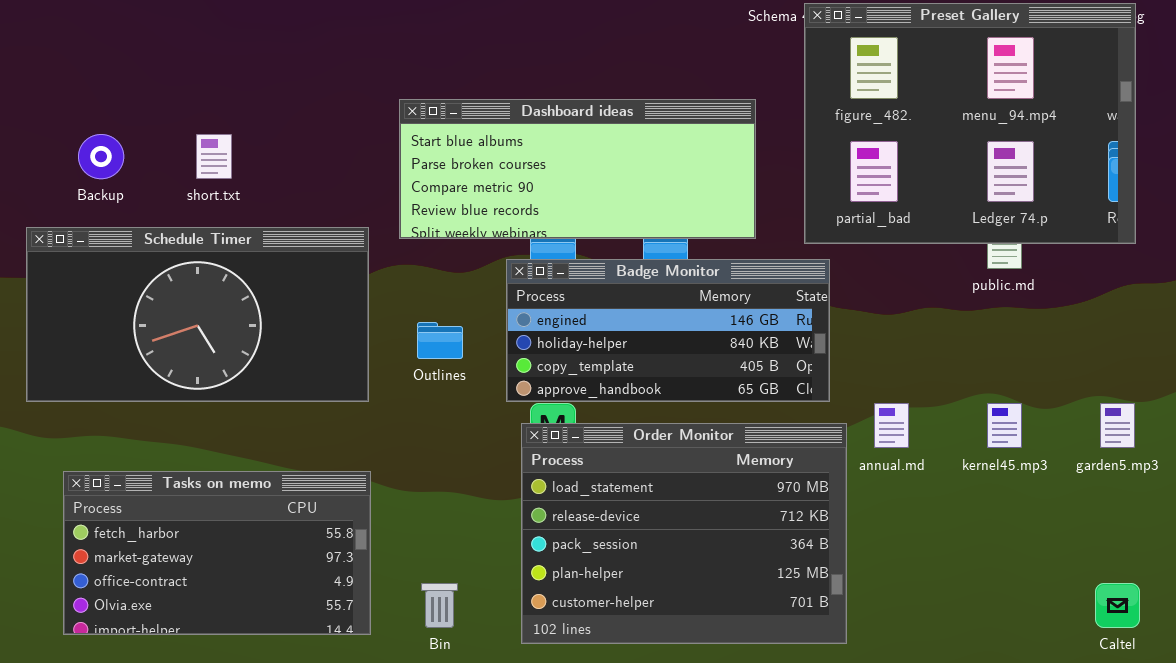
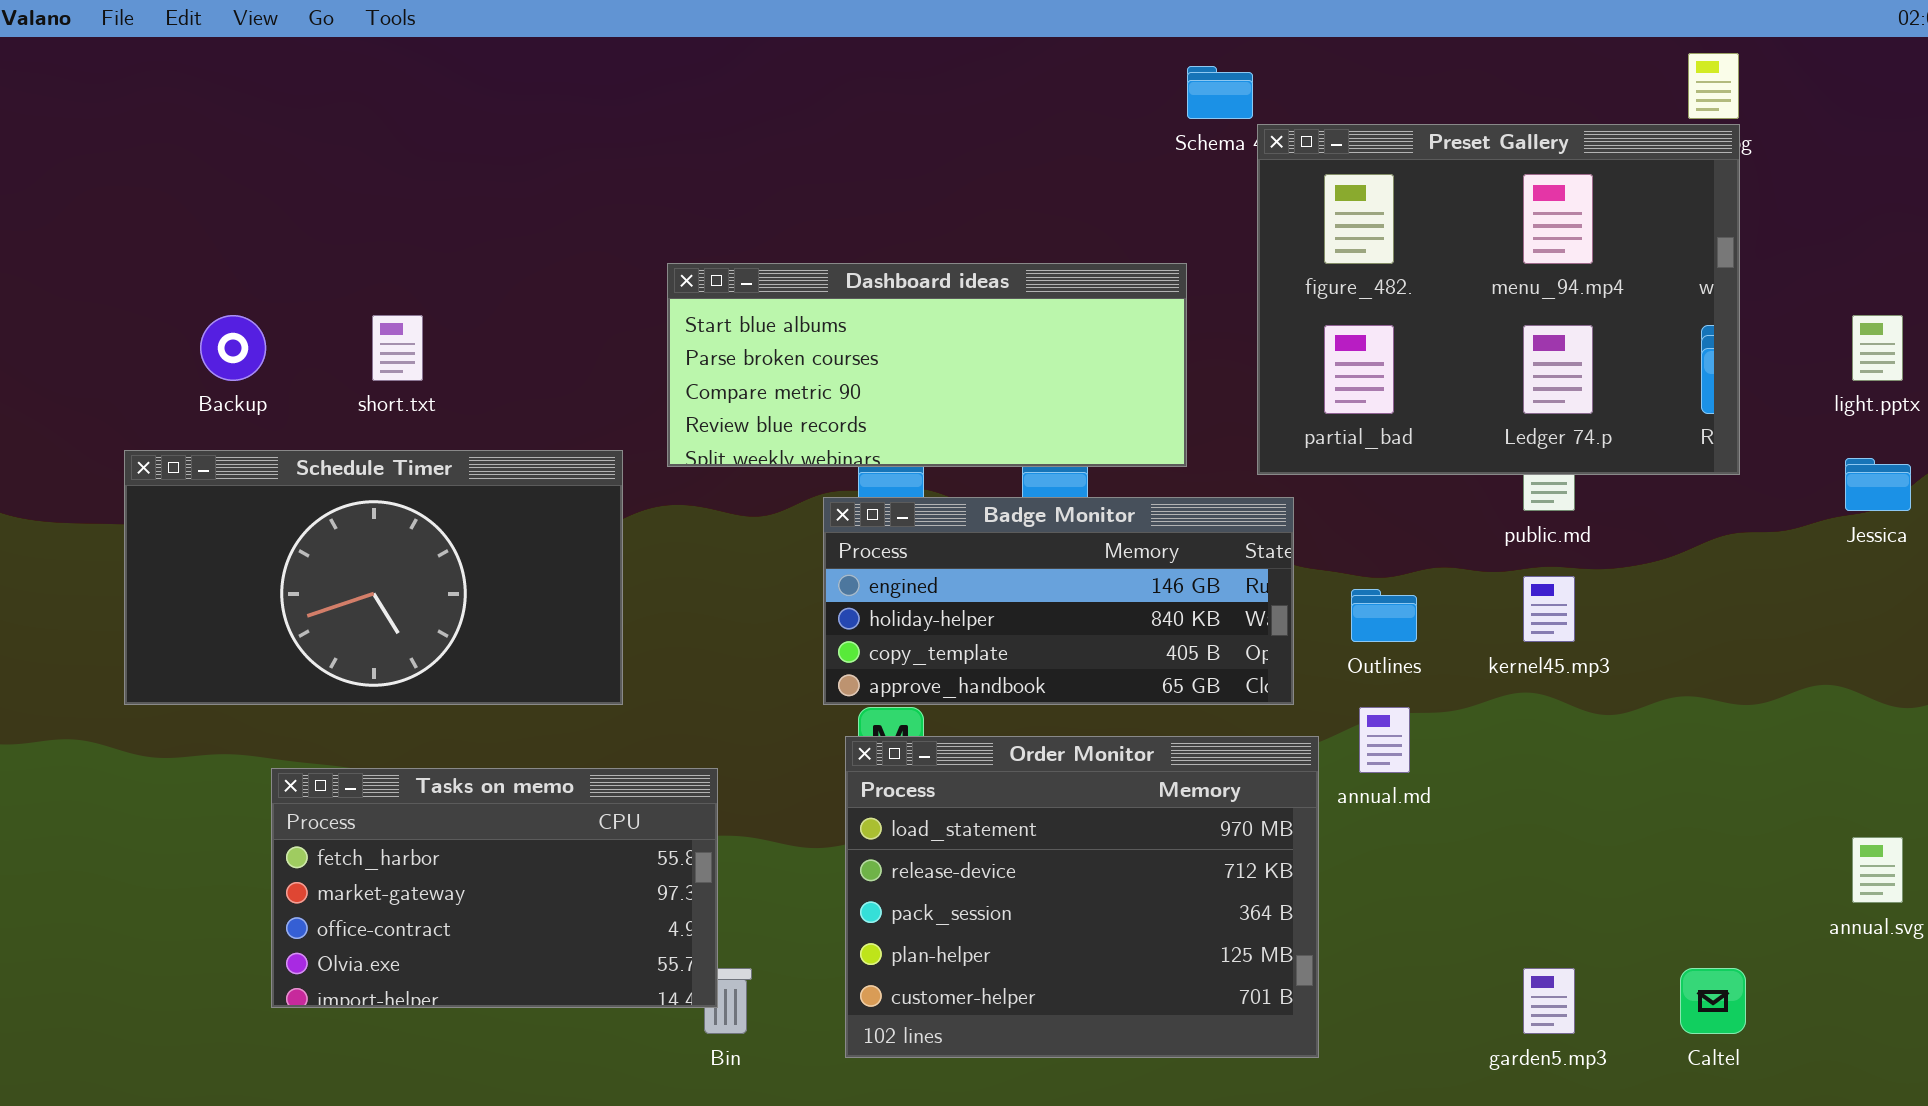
Outlines: [417,322,463,359] -> [1351,589,1417,642], moved
kernel45.mp3: [987,403,1022,448] -> [1523,576,1575,642], moved
garden5.mp3: [1100,403,1135,448] -> [1523,968,1575,1034], moved
Tasks on memo: [63,471,371,635] -> [271,768,718,1008], moved

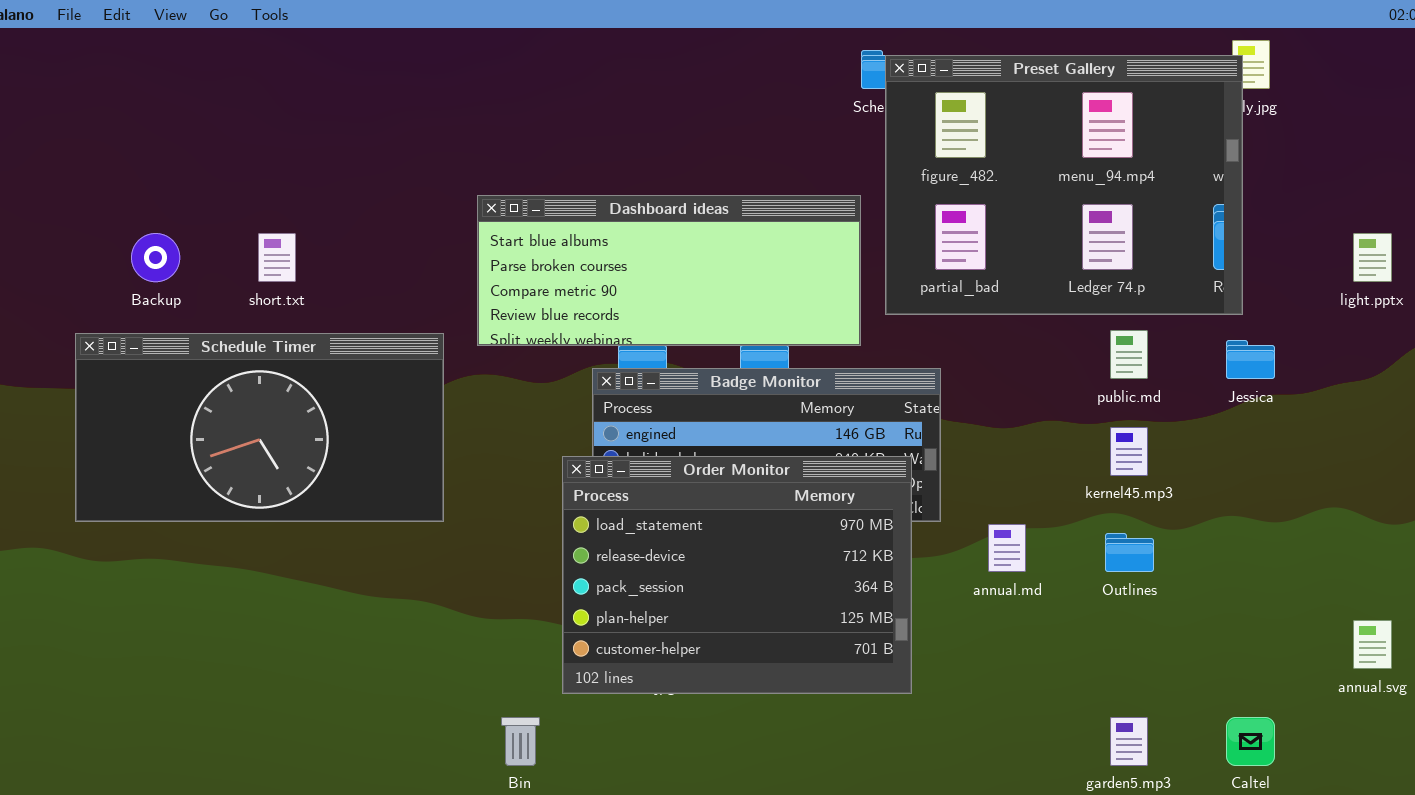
Preset Gallery: [1257,124,1740,475] -> [885,55,1243,315], moved
Jessica: [1845,458,1911,511] -> [1226,340,1275,379], moved
Outlines: [1351,589,1417,642] -> [1105,533,1154,572], moved
Order Monitor: [845,736,1319,1058] -> [562,456,912,694], moved
Tasks on memo: [271,768,718,1008] -> none, closed

